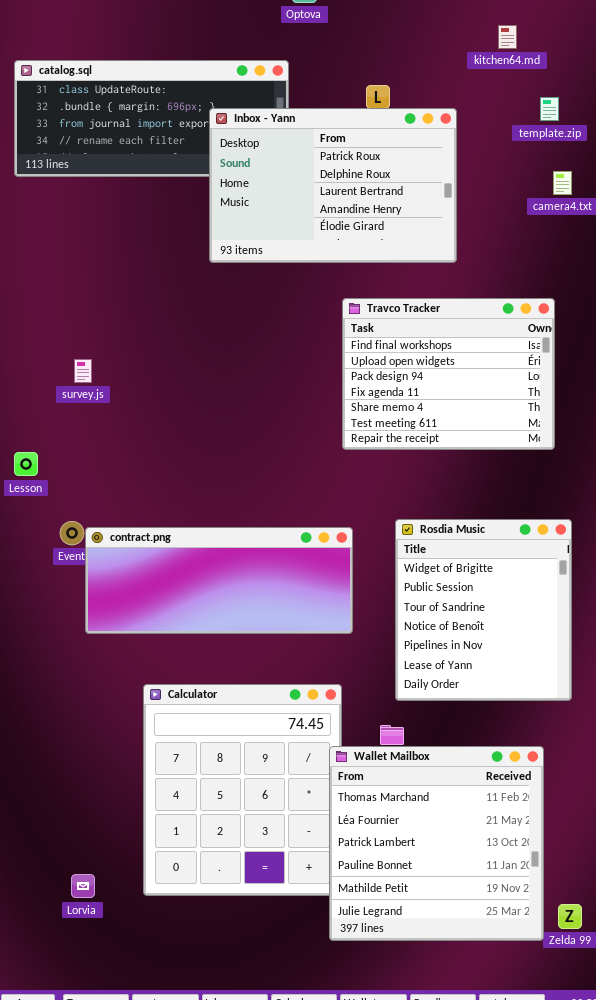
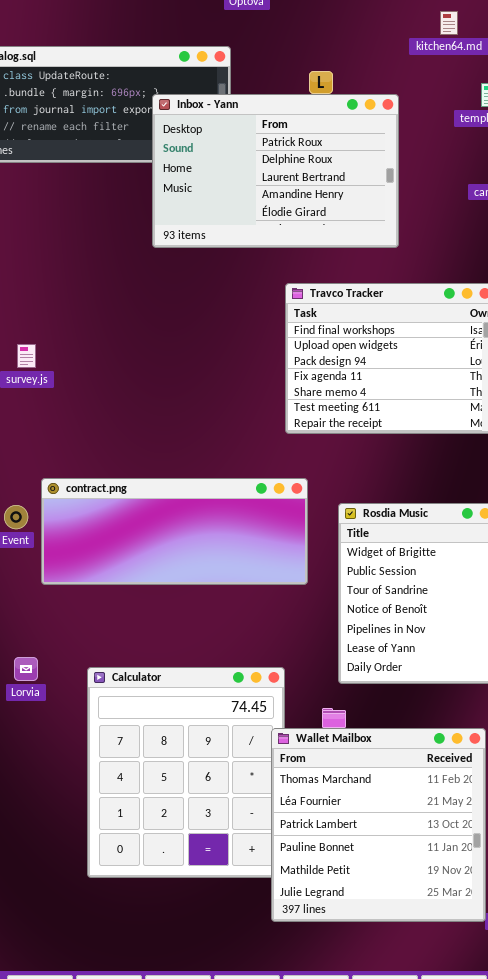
contract.png: [85,527,353,634] -> [41,478,308,585], moved
Lorvia: [71,874,95,898] -> [14,657,38,681], moved

